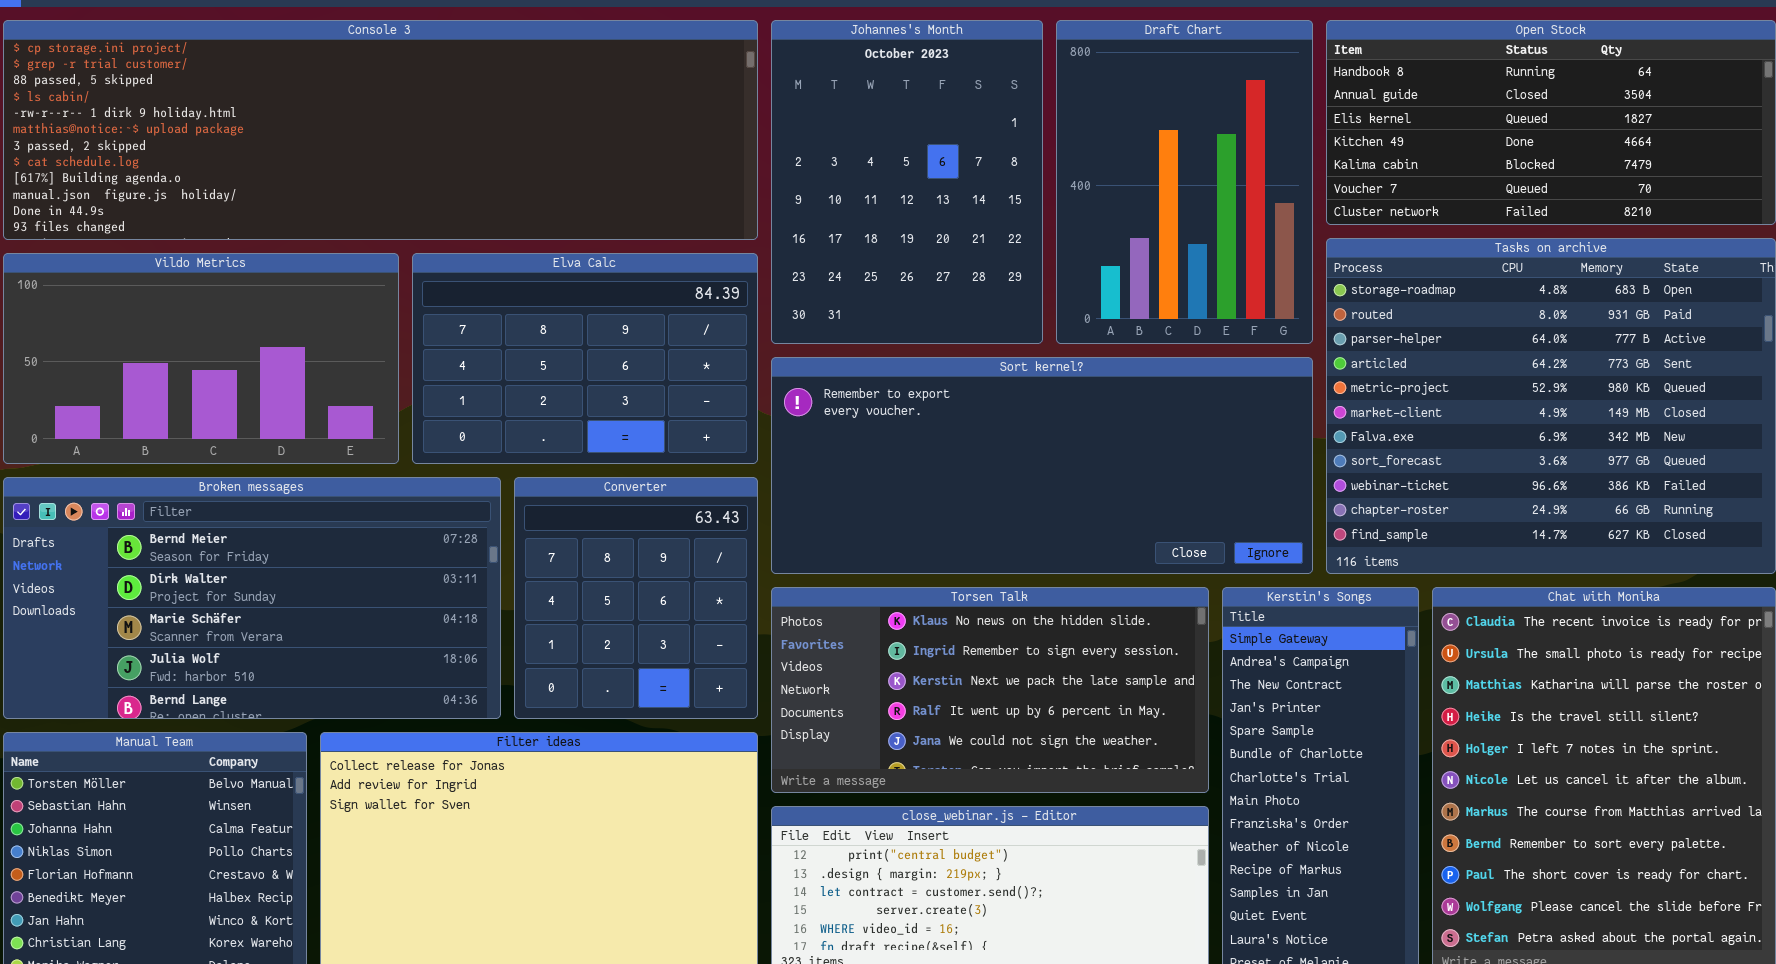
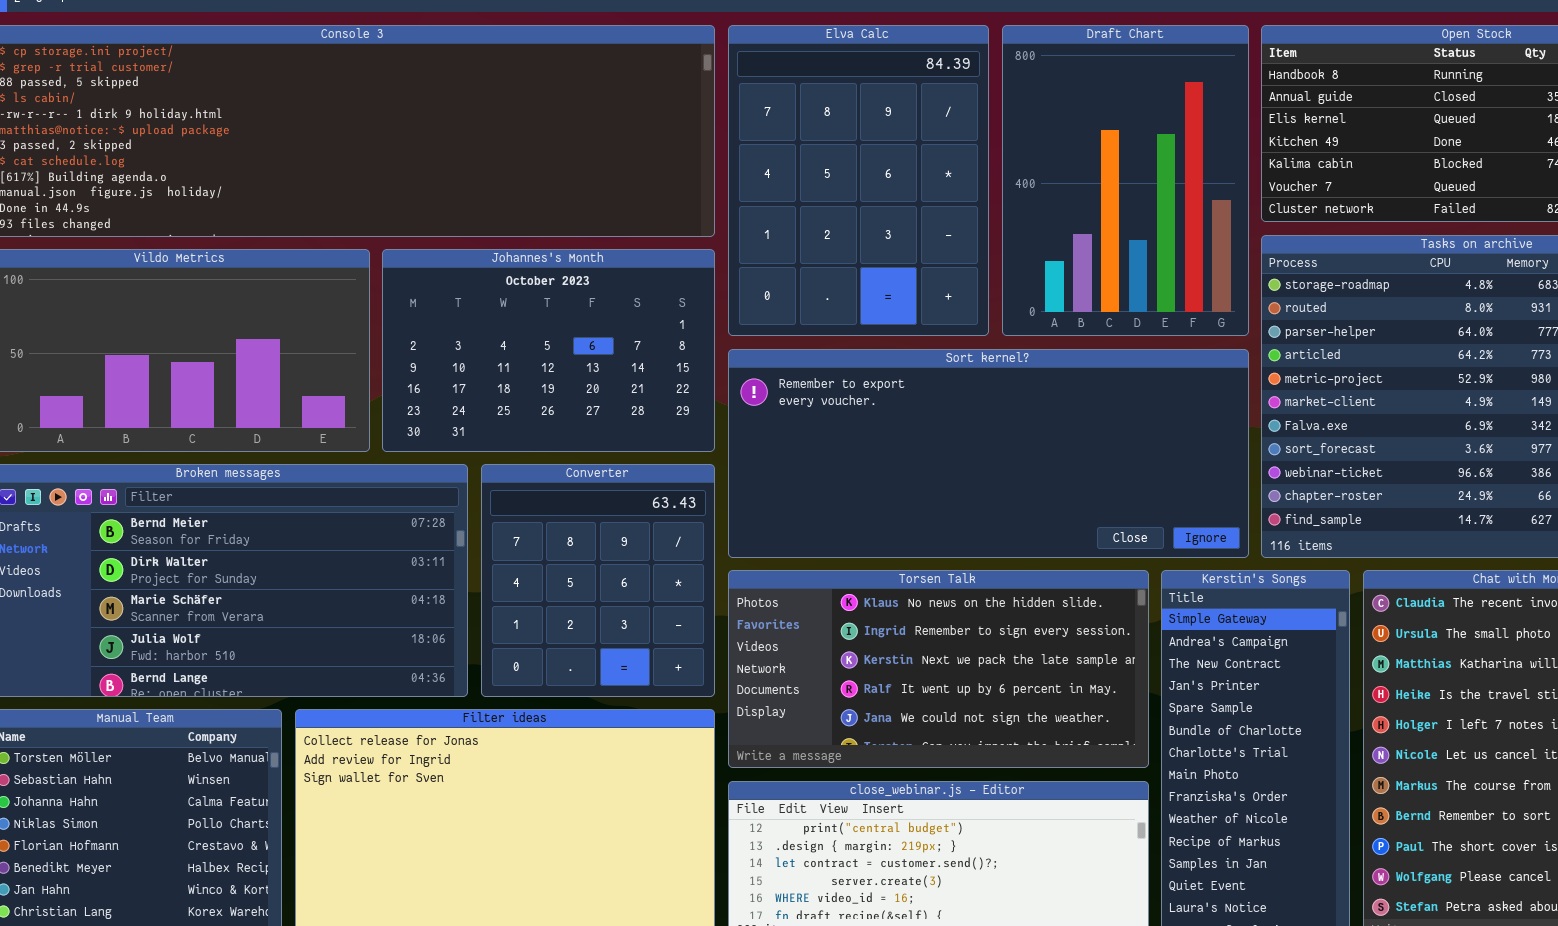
Johannes's Month: [771,20,1043,344] -> [382,249,715,452], moved, resized
Elva Calc: [412,253,758,464] -> [728,25,989,336], moved, resized

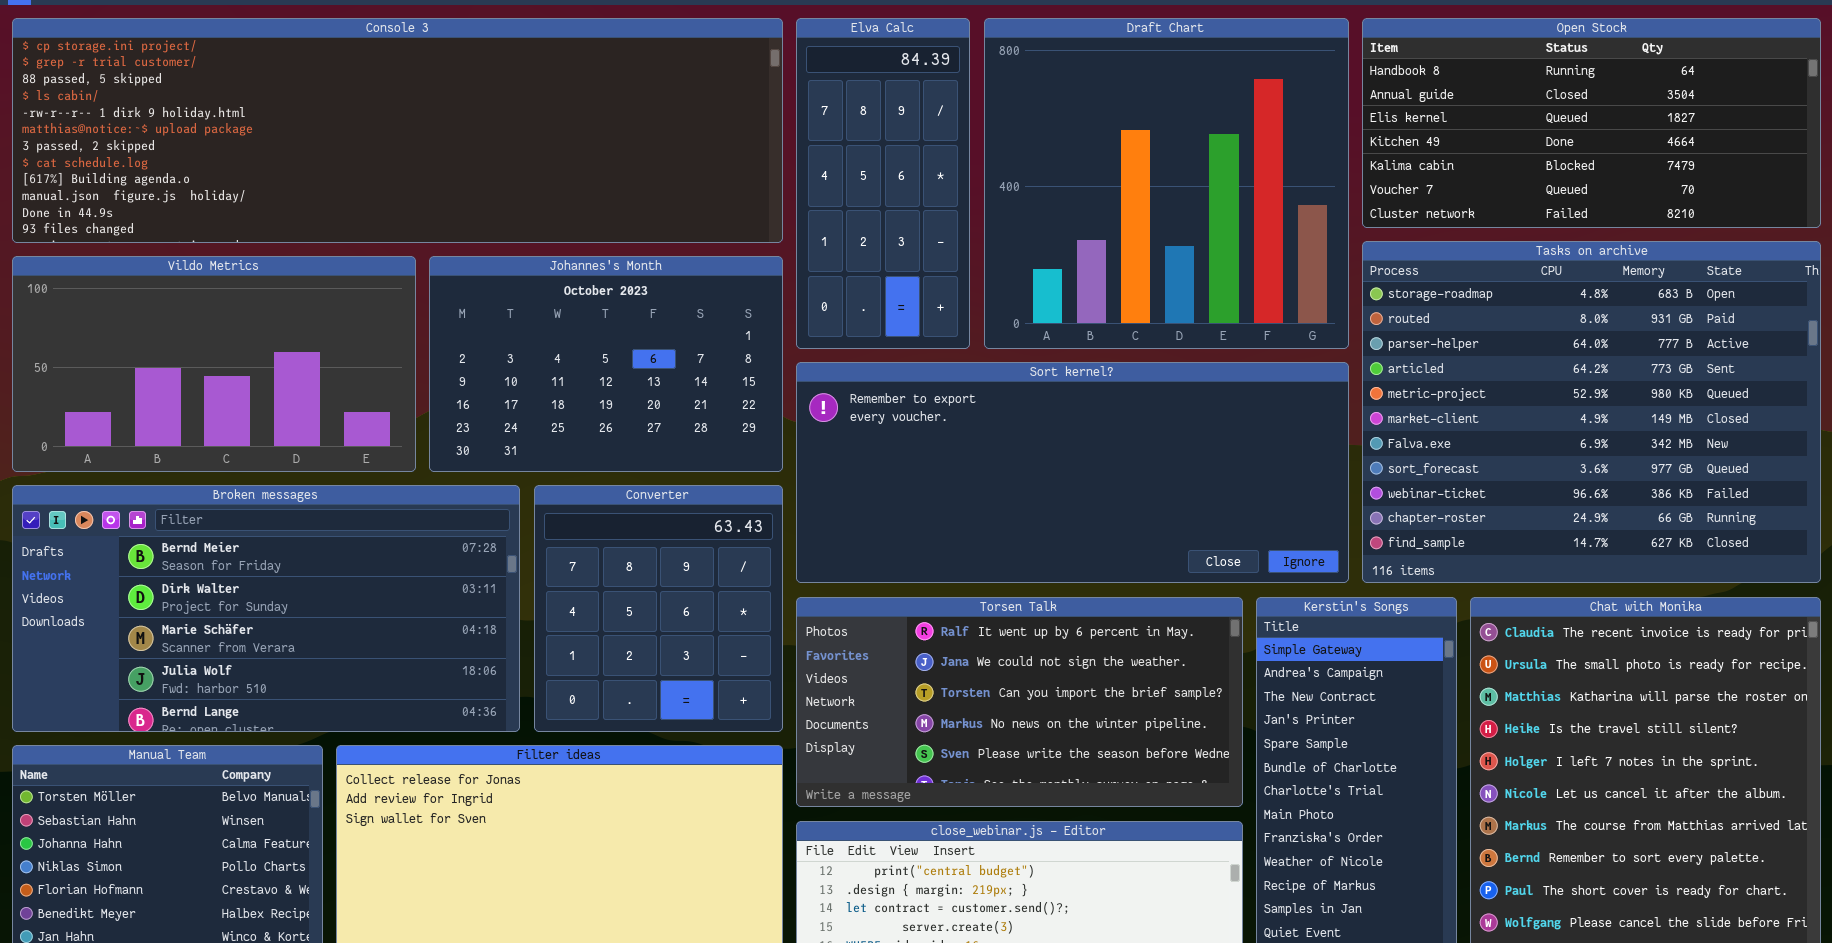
Elva Calc: [728,25,989,336] -> [796,18,970,349], resized
Draft Chart: [1002,25,1249,336] -> [984,18,1349,349], resized
Torsen Talk: [728,570,1149,768] -> [796,597,1243,807], scrolled down 3 rows

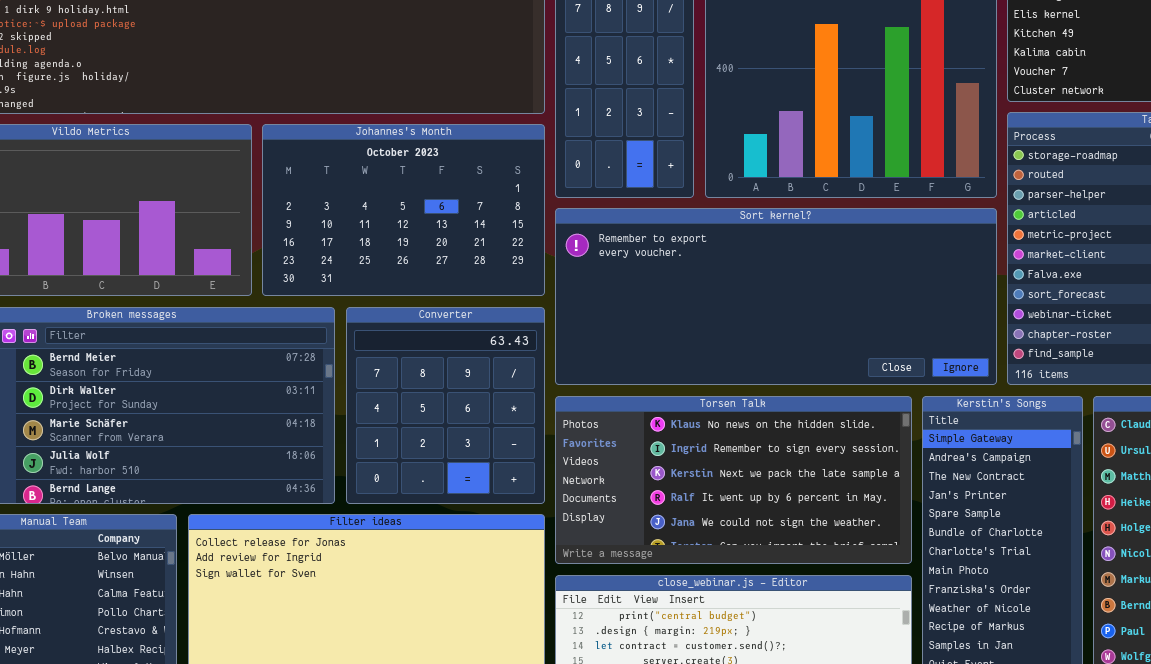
Torsen Talk: [796,597,1243,807] -> [555,396,912,564], scrolled up 3 rows

